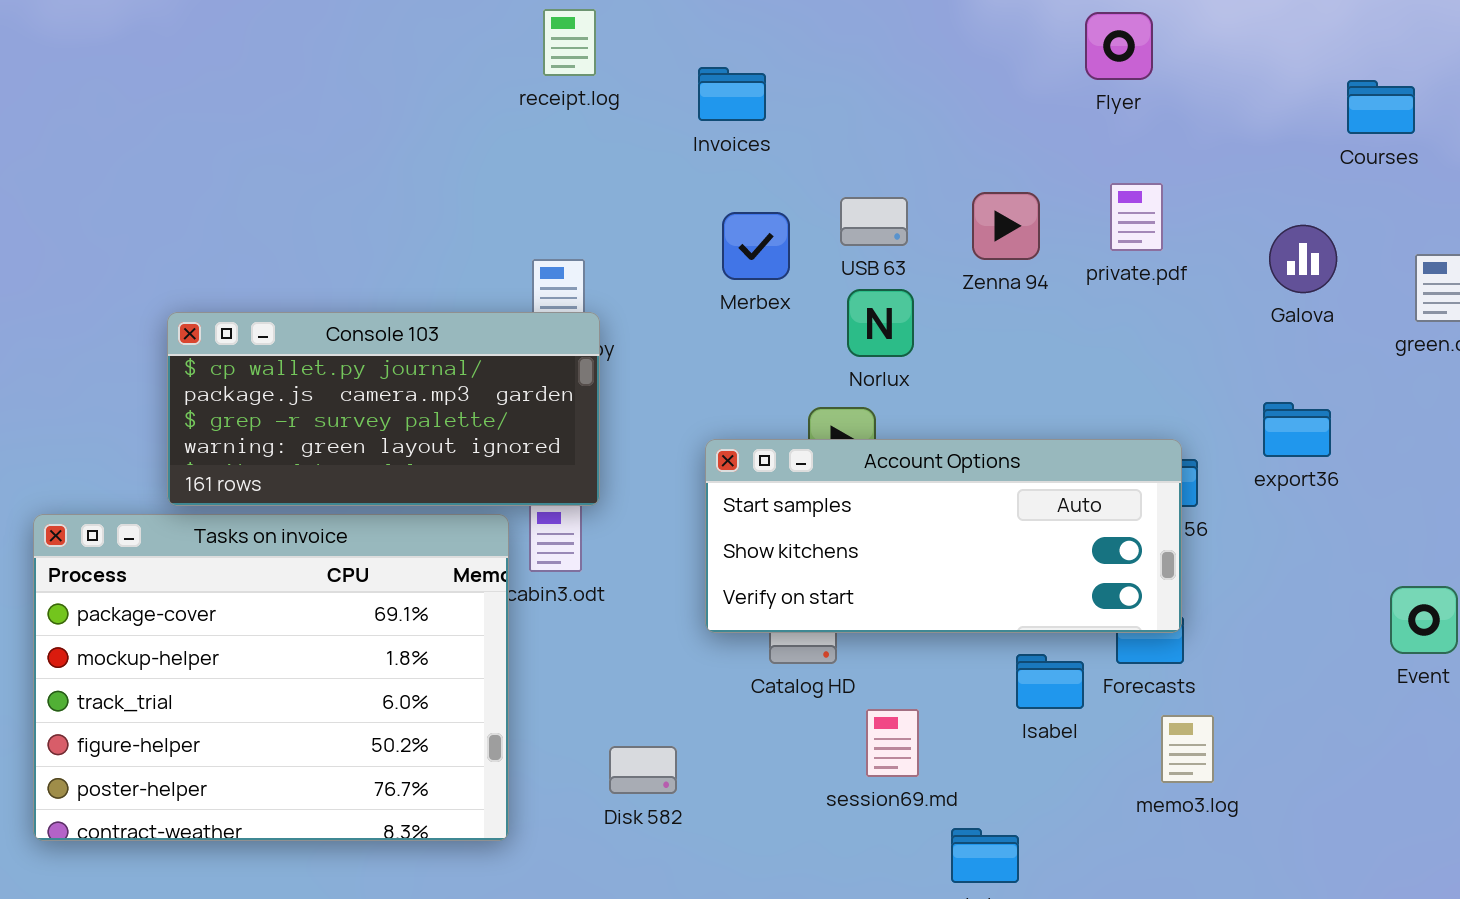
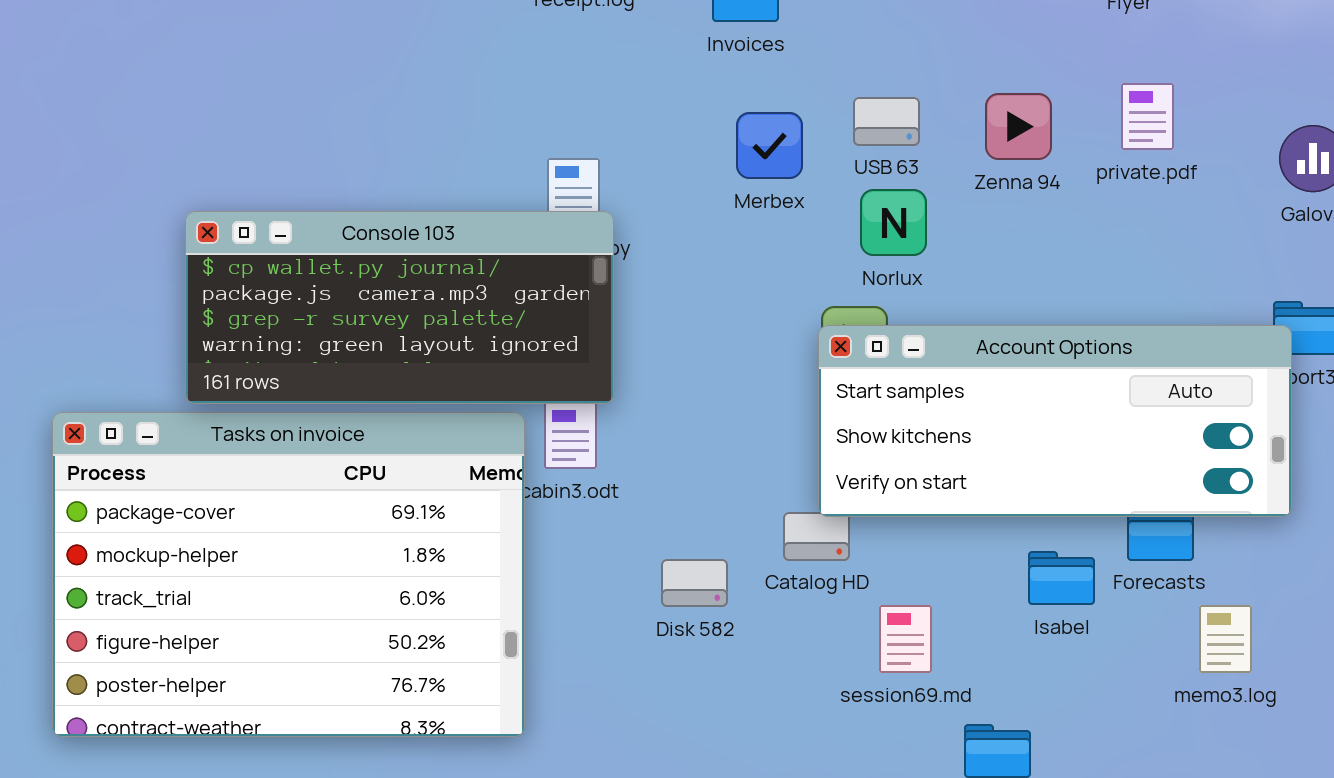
Account Options: [705,439,1182,633] -> [818,325,1292,517], moved
memo3.log: [1161,715,1214,783] -> [1199,605,1252,673], moved
Disk 582: [609,746,677,794] -> [661,559,728,607], moved

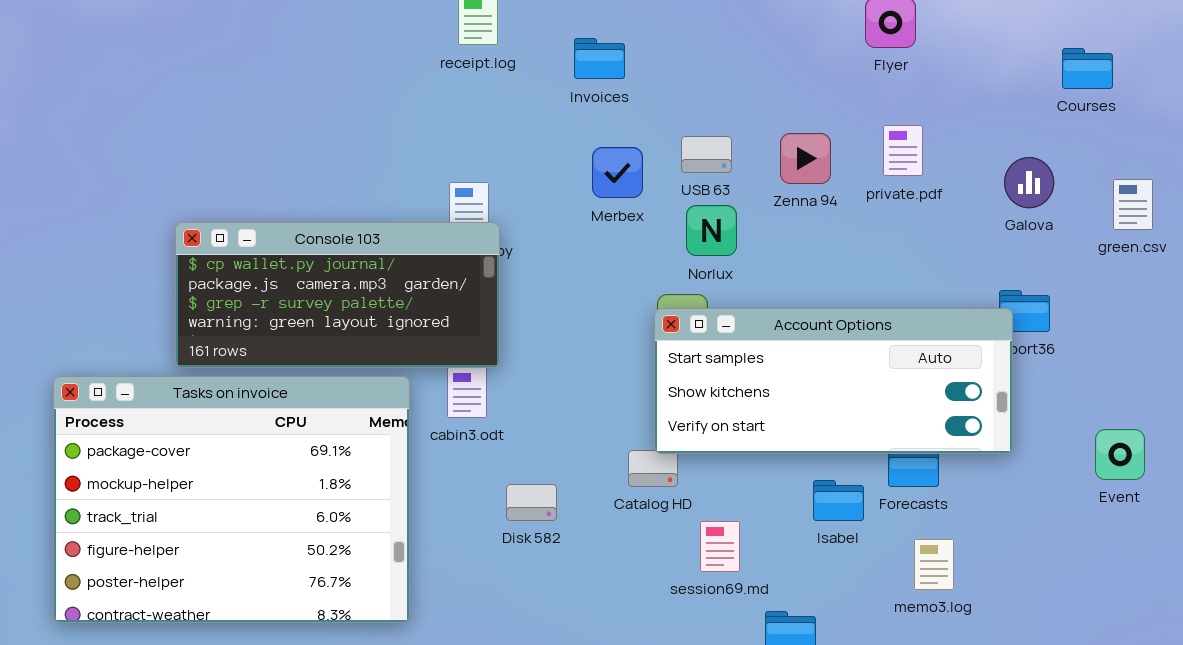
Tasks on invoice: [52,412,525,737] -> [53,376,410,623], moved
Disk 582: [661,559,728,607] -> [506,484,557,521], moved
memo3.log: [1199,605,1252,673] -> [914,539,954,590], moved

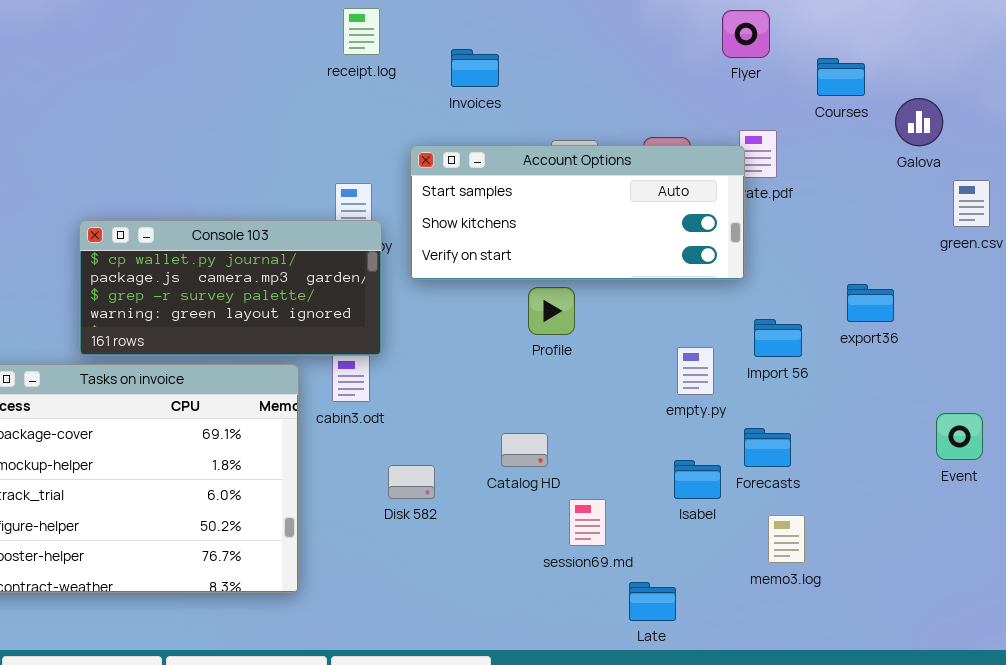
Courses: [1062,48,1113,89] -> [817,58,865,96], moved
Galova: [1004,157,1054,208] -> [895,98,943,146], moved
Account Options: [654,308,1013,454] -> [410,145,745,280], moved

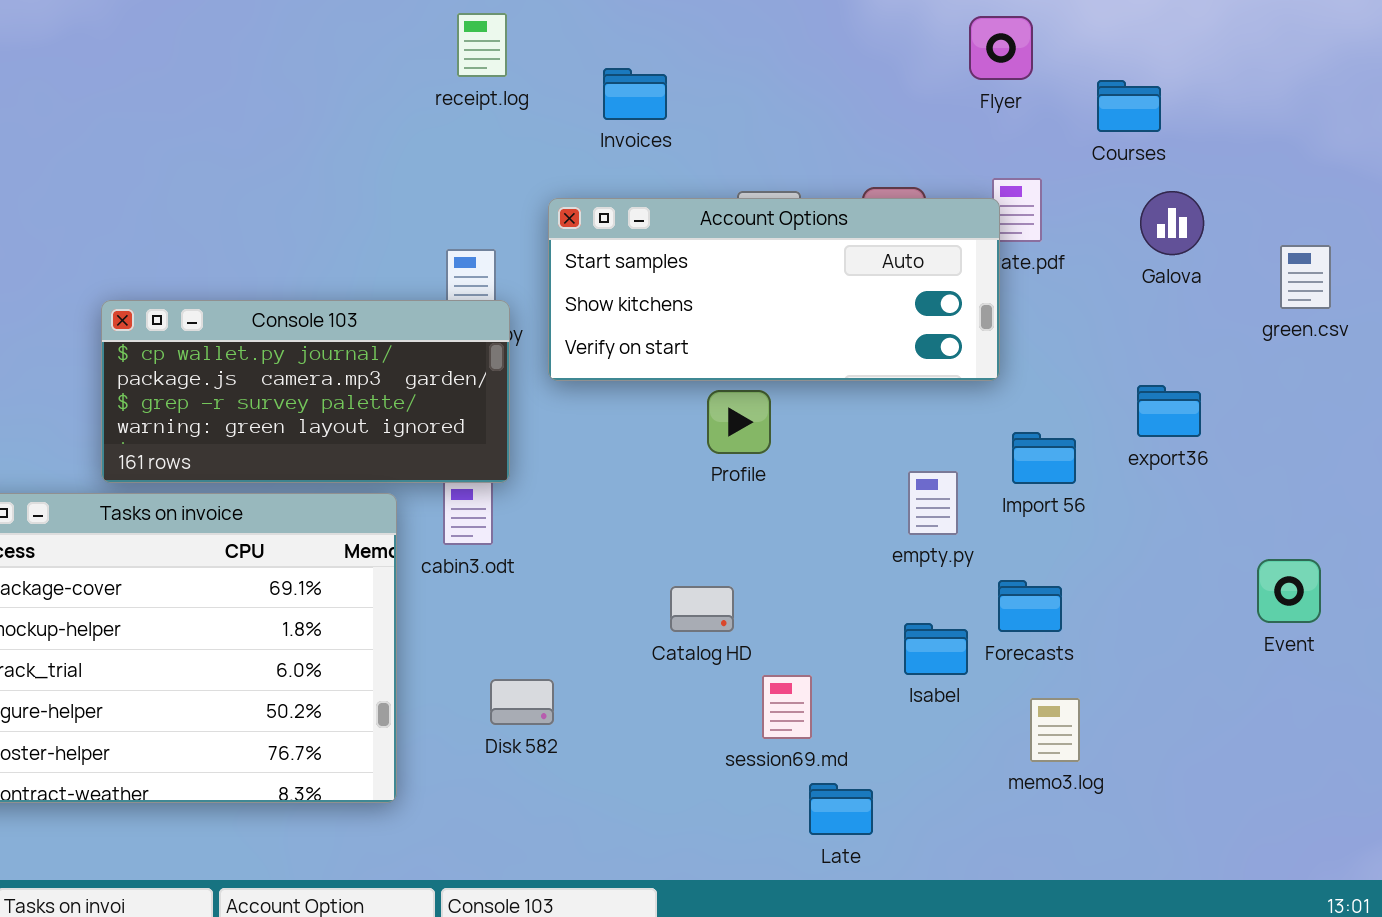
Galova: [895,98,943,146] -> [1140,191,1204,255], moved
Disk 582: [388,465,435,499] -> [490,679,554,725], moved
Late: [629,582,676,621] -> [809,783,873,835], moved

